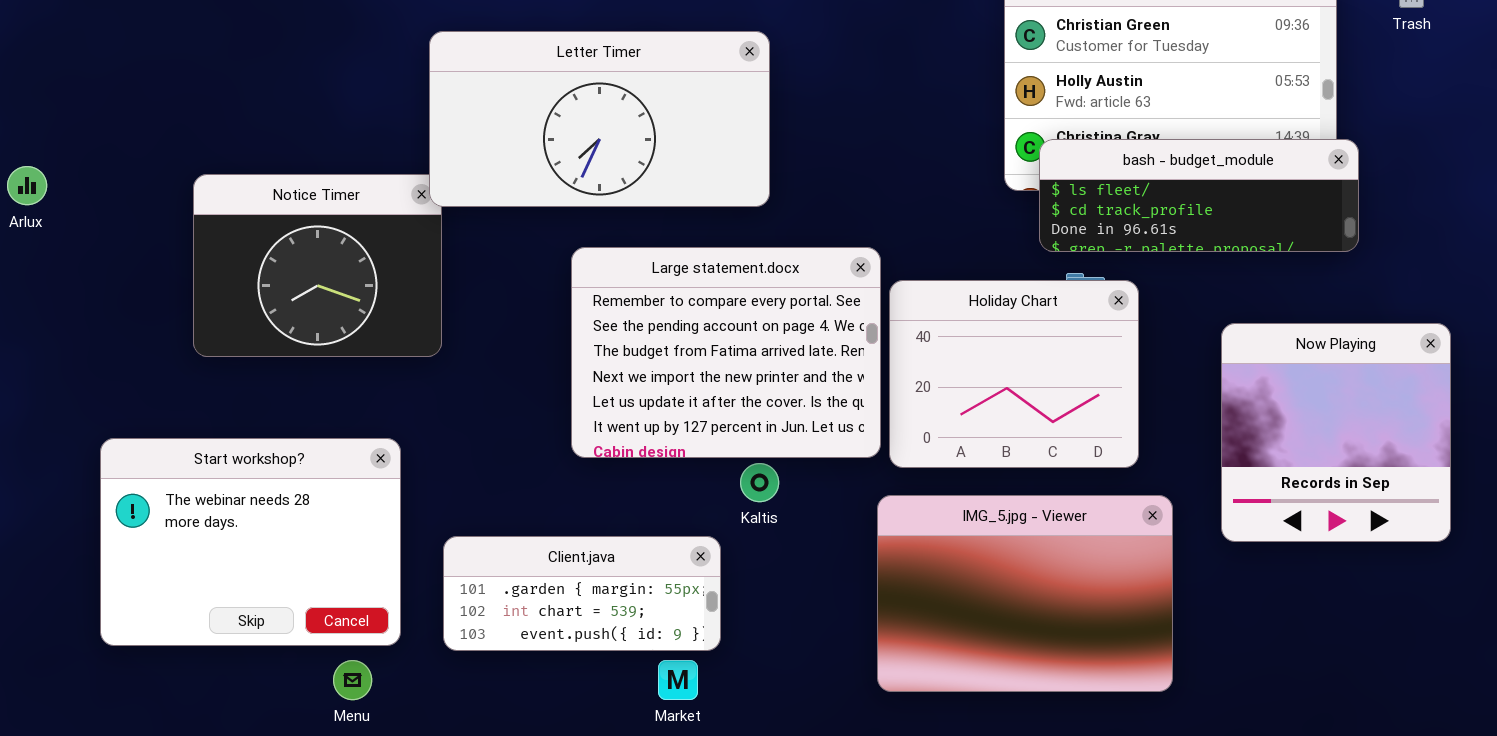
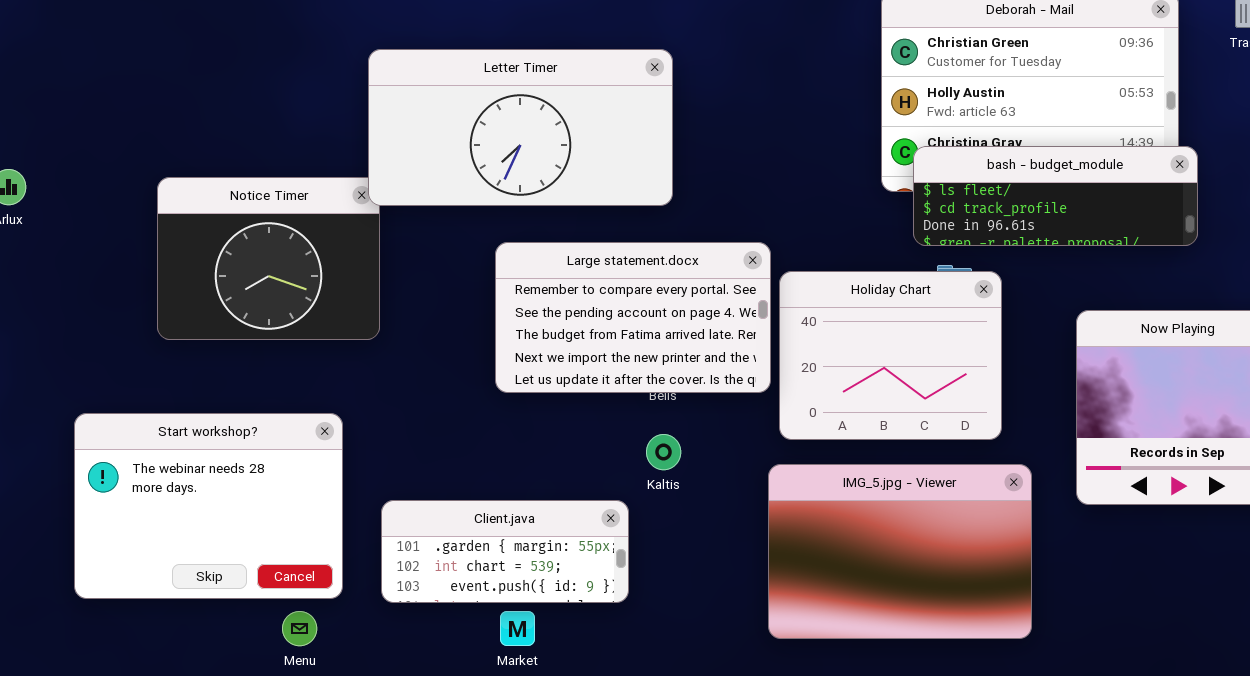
Large statement.docx: [571,247,881,458] -> [495,242,771,393], resized
Market: [658,660,698,700] -> [500,611,535,646], moved

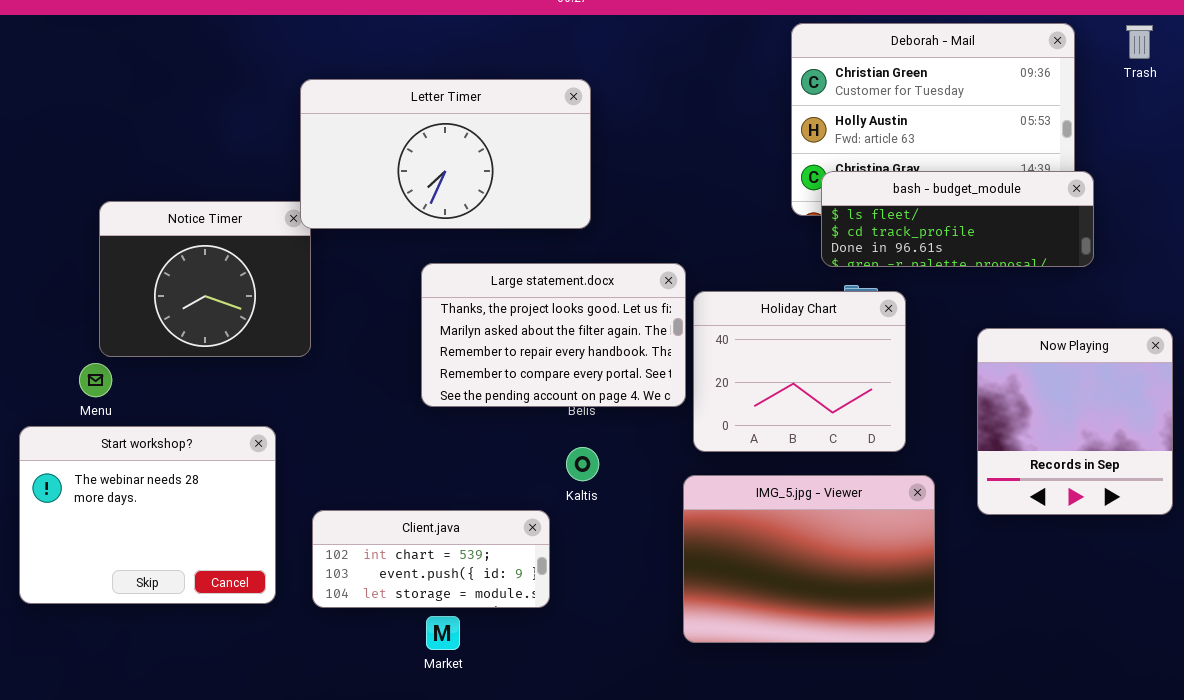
Large statement.docx: [495,242,771,393] -> [421,263,686,407], scrolled up 3 rows
Client.java: [381,500,629,603] -> [312,510,550,608], scrolled down 1 row
Menu: [282,611,317,646] -> [79,363,112,397], moved

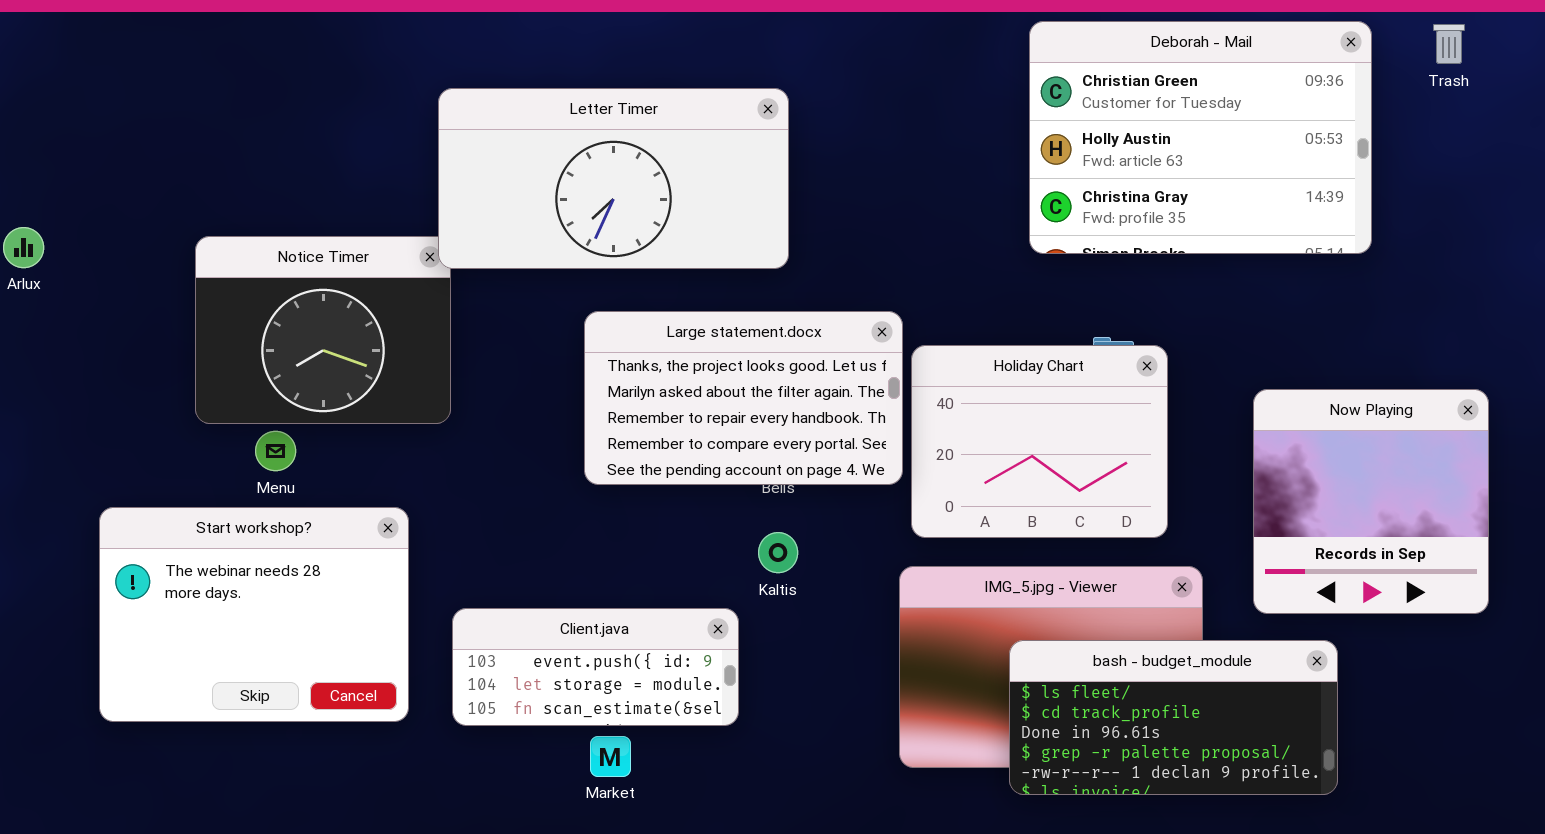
bash - budget_module: [821,171,1094,267] -> [1009,640,1338,795], moved, resized
Menu: [79,363,112,397] -> [255,431,296,471], moved
Client.java: [312,510,550,608] -> [452,608,739,726], scrolled down 1 row

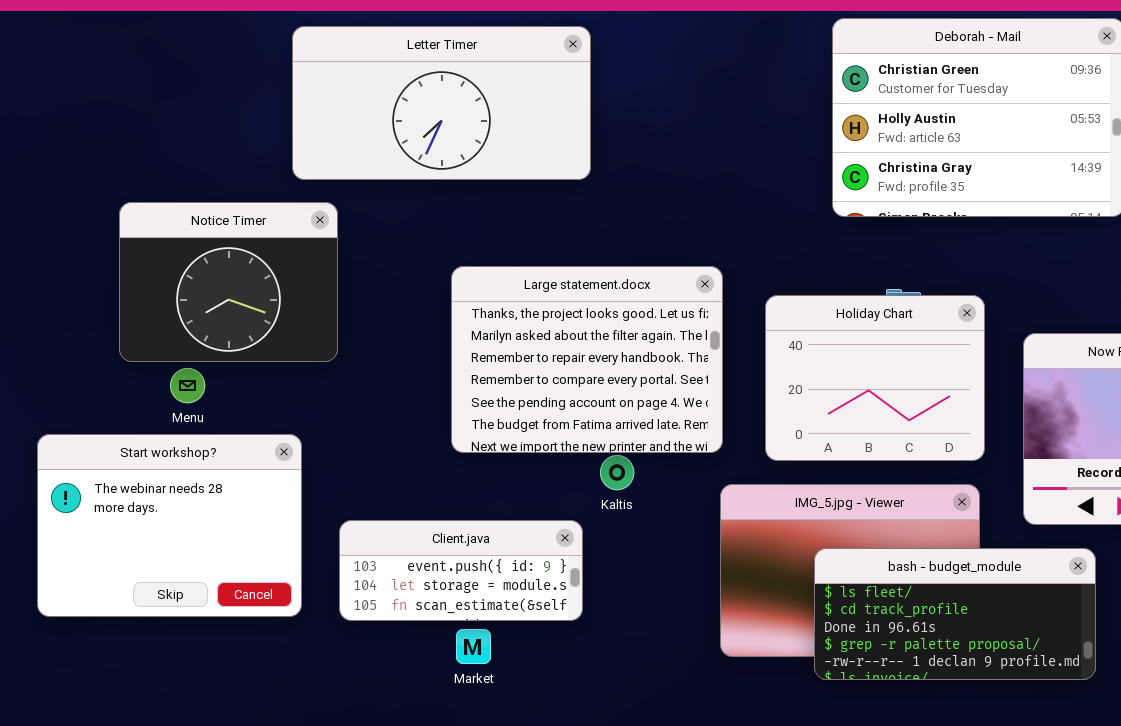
Letter Timer: [438,88,789,269] -> [292,26,591,180], moved
Large statement.docx: [584,311,903,485] -> [451,266,723,453], resized
Holiday Chart: [911,345,1168,538] -> [765,295,985,461], moved

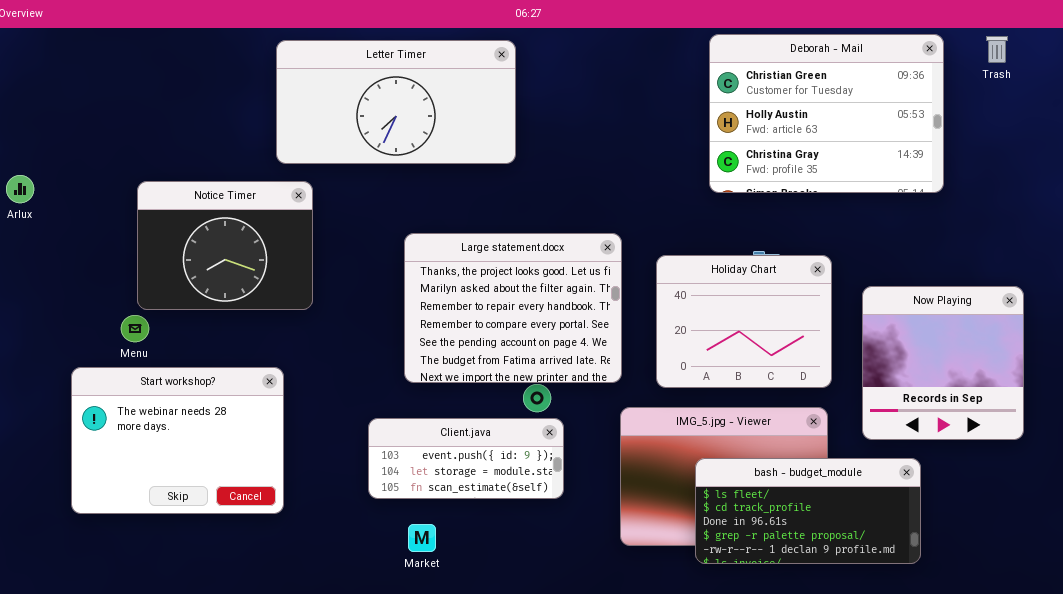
Menu: [170,368,205,403] -> [121,315,149,342], moved
Client.java: [339,520,583,621] -> [368,418,564,499], moved

